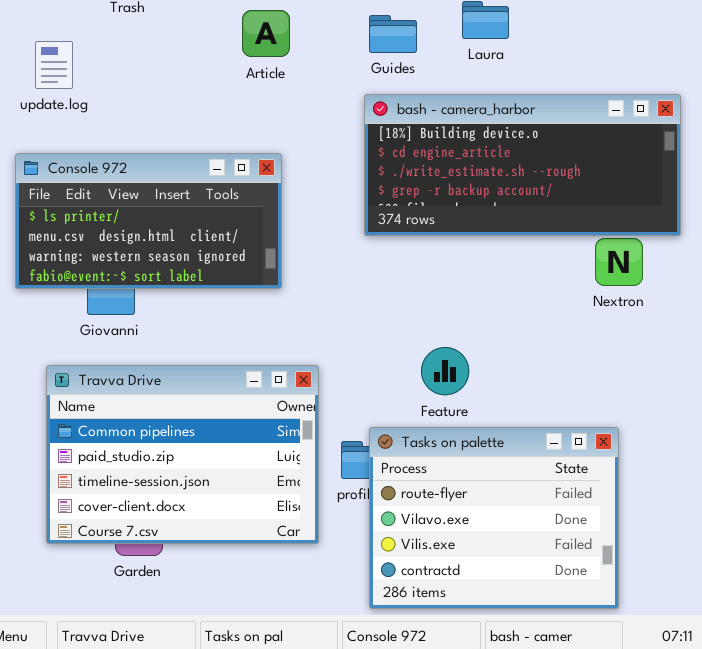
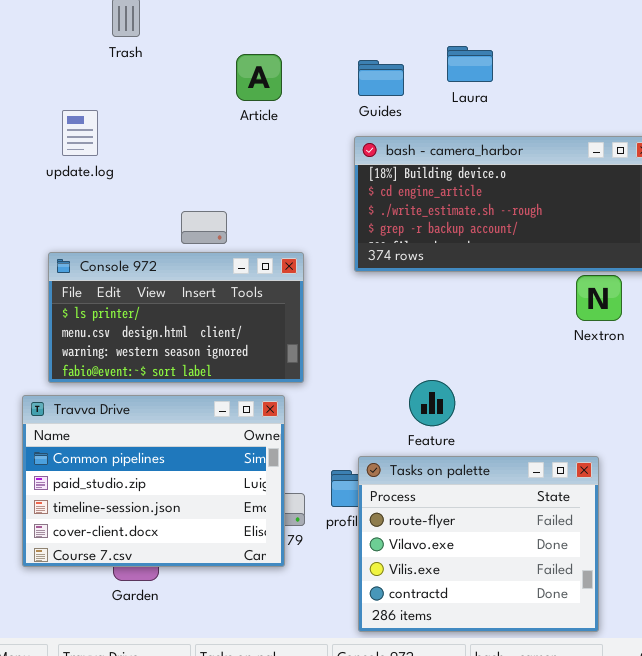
update.log: [35,41,73,89] -> [62,110,98,156], moved
Console 972: [15,153,282,289] -> [48,252,304,383], moved
Travva Drive: [46,365,319,544] -> [22,395,285,567], moved

